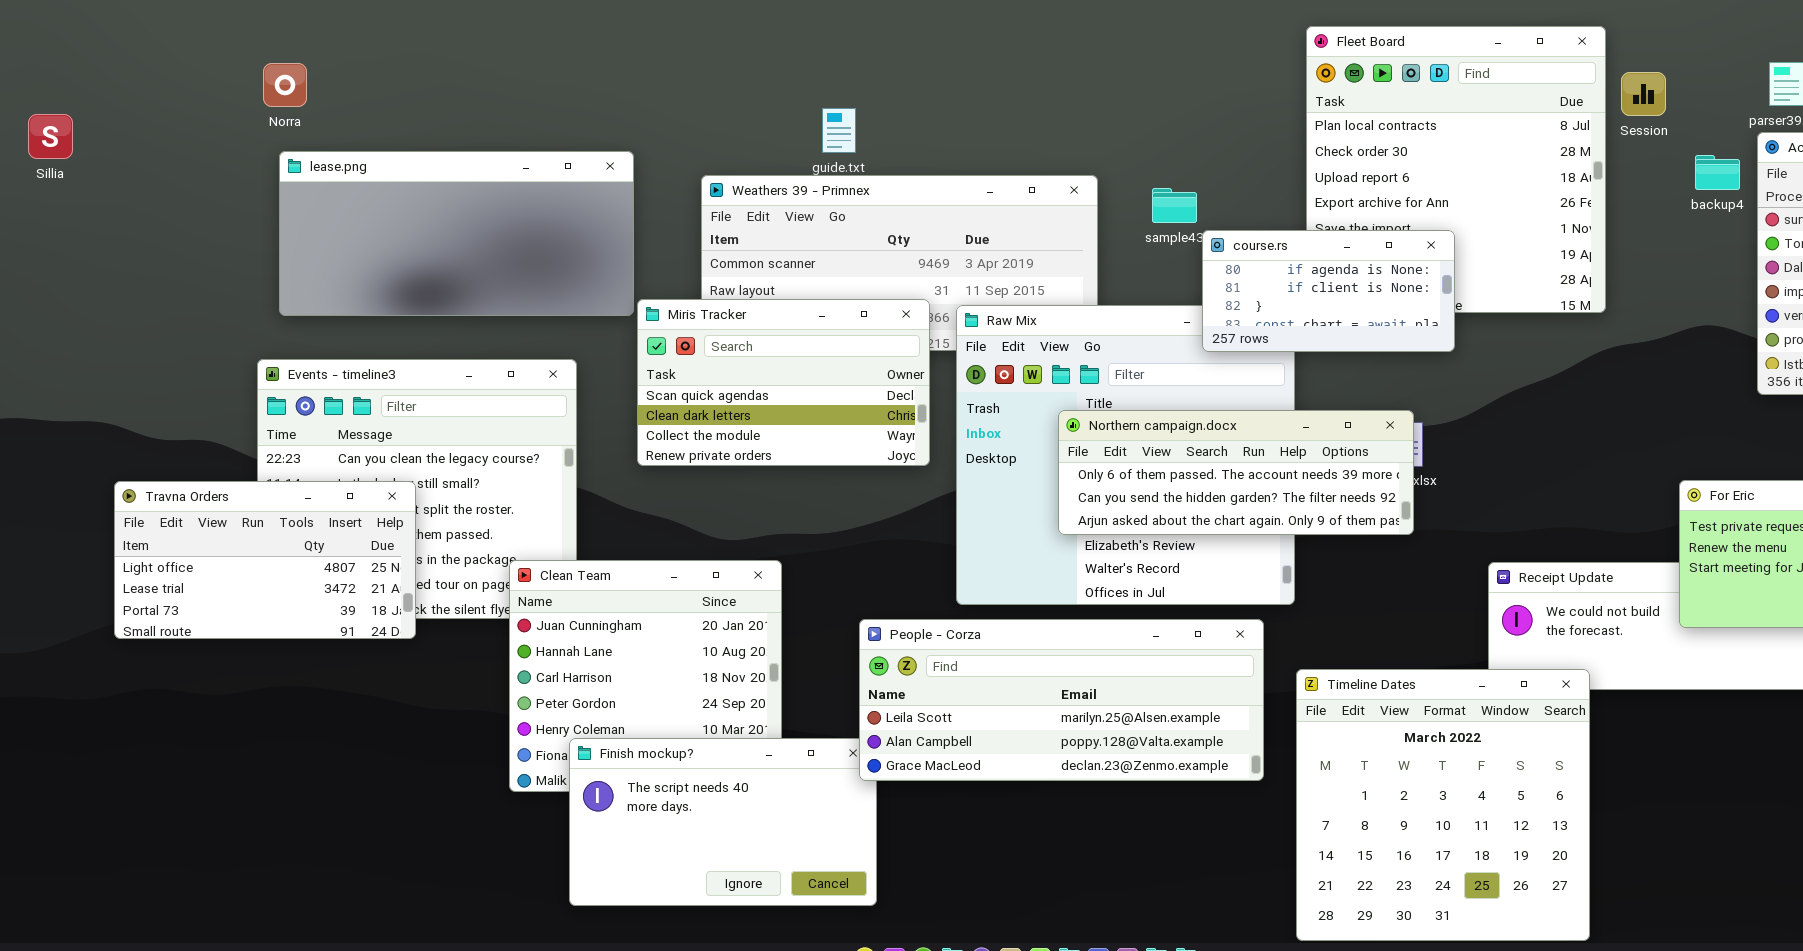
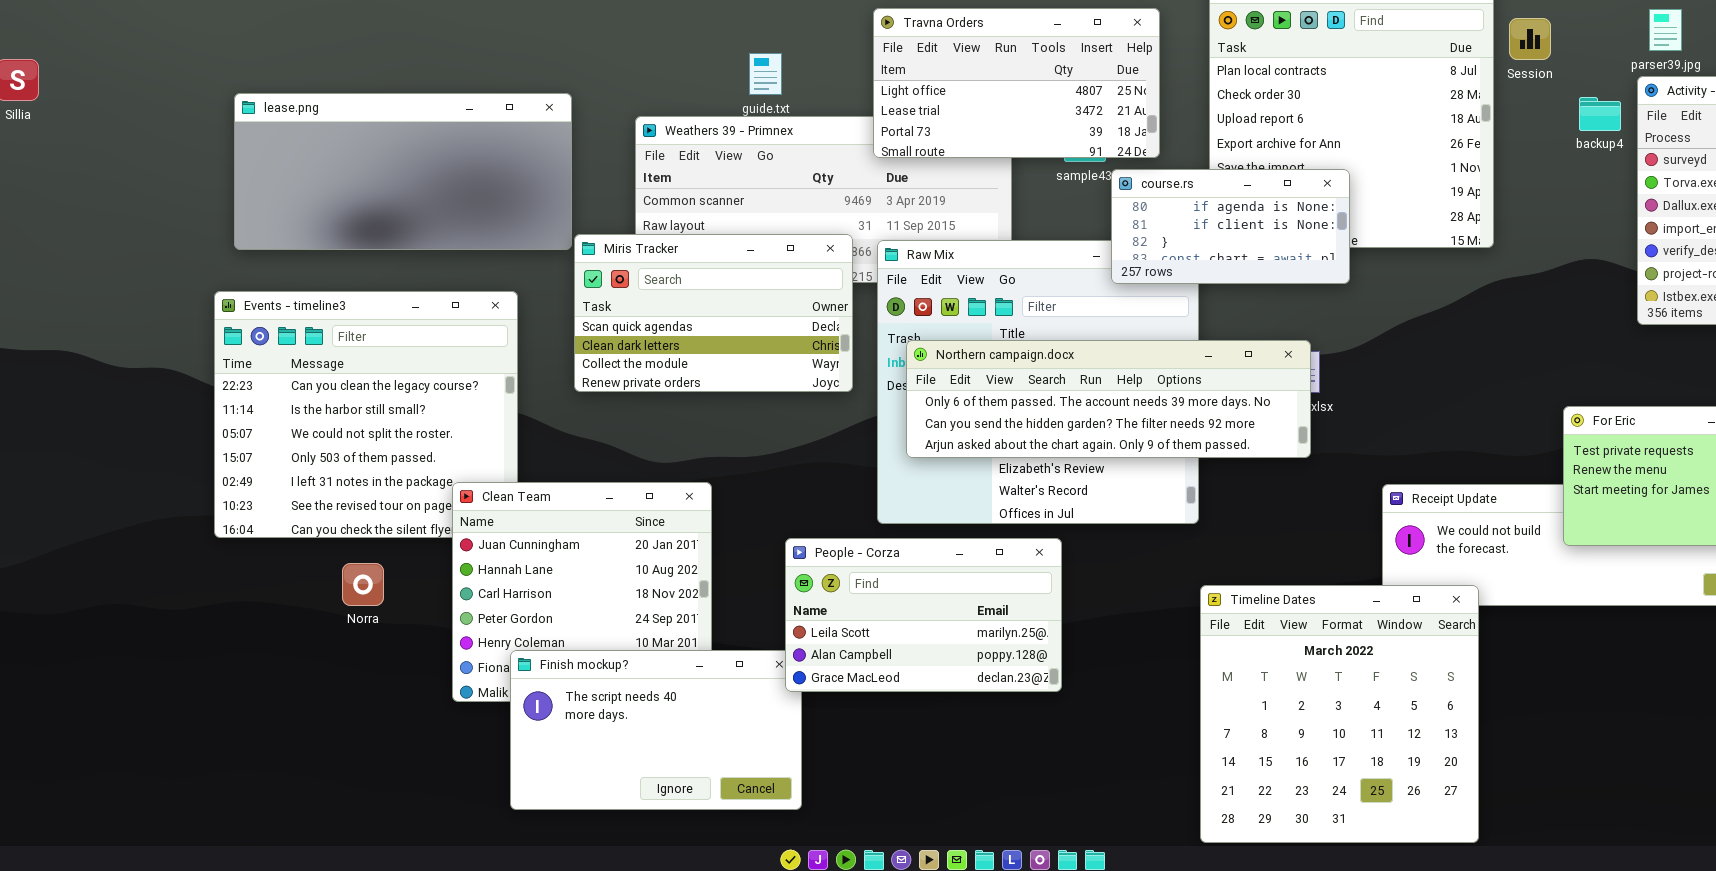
Norra: [263,63,307,107] -> [342,563,384,606], moved
Northern campaign.docx: [1058,410,1414,535] -> [906,340,1311,458], resized
Travna Orders: [114,481,416,639] -> [873,8,1160,158], moved
People - Corza: [859,619,1264,781] -> [785,538,1062,692], resized

